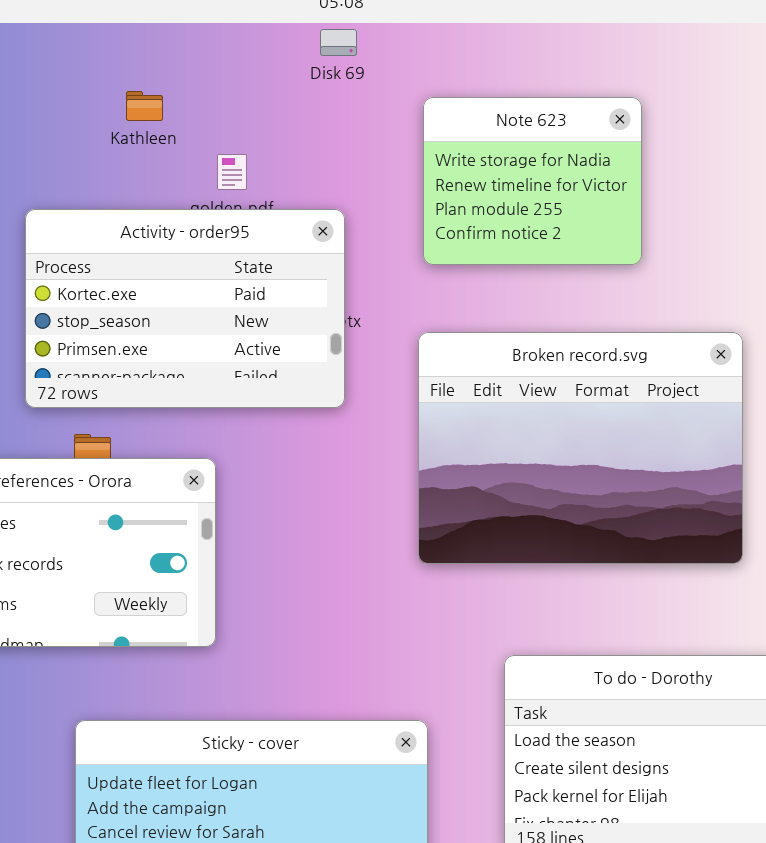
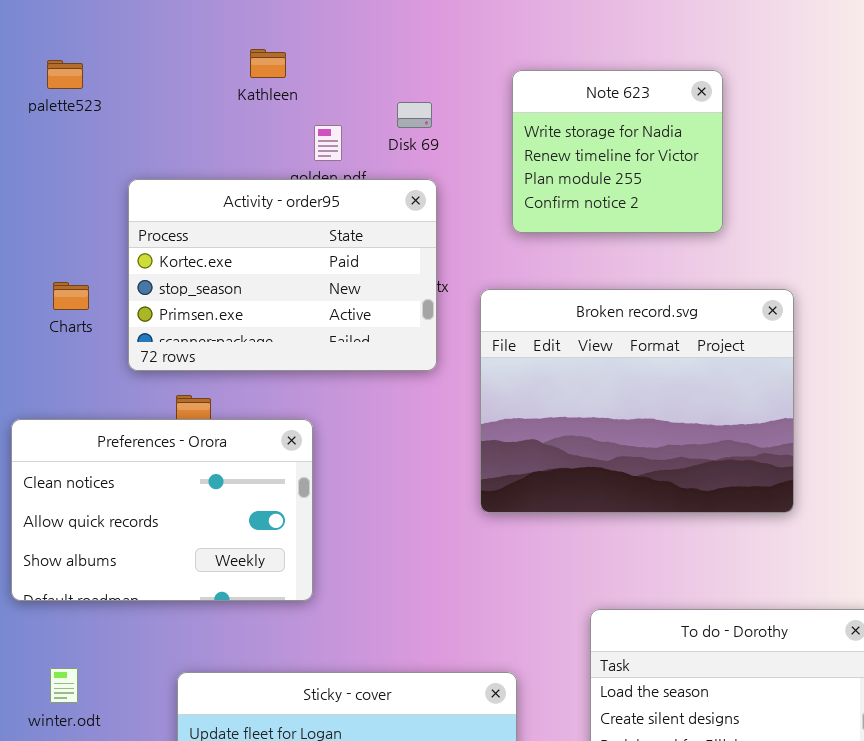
Disk 69: [320,29,357,56] -> [397,102,432,128], moved
Kathleen: [126,91,163,121] -> [250,49,286,78], moved
Broken record.svg: [418,332,743,564] -> [480,289,794,513], moved

